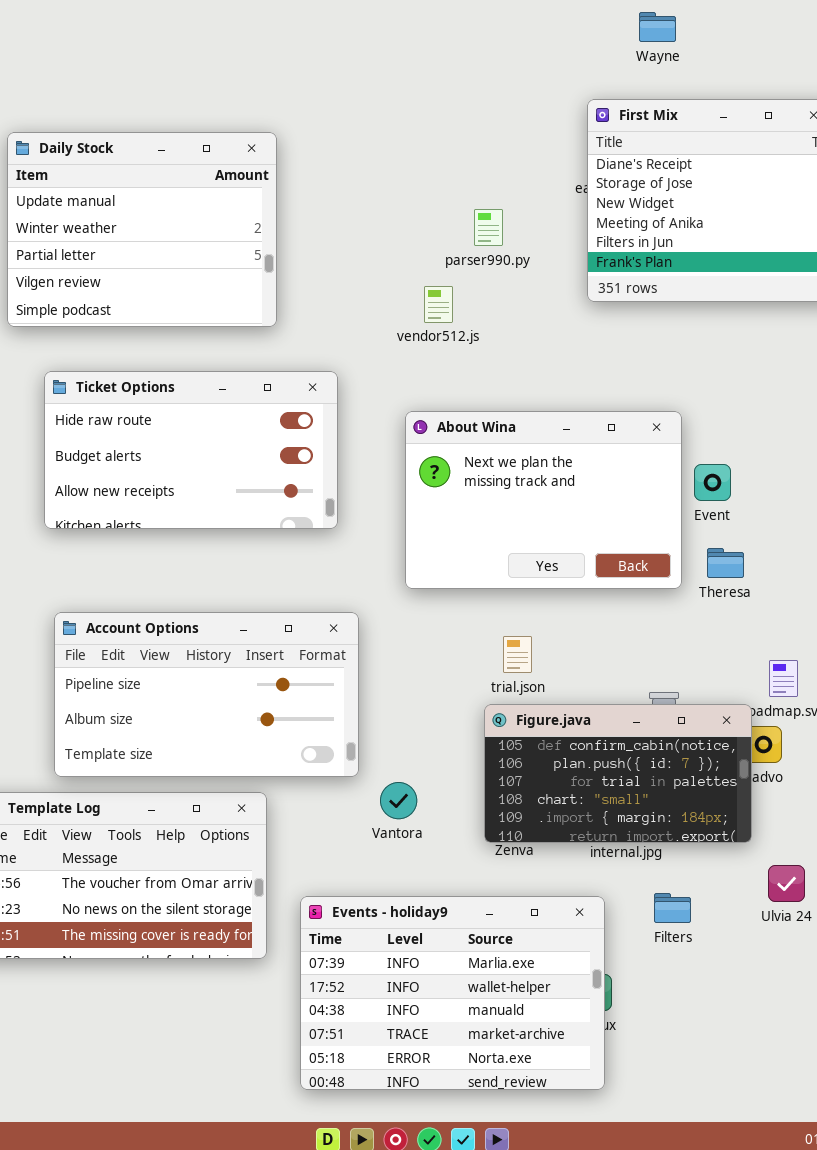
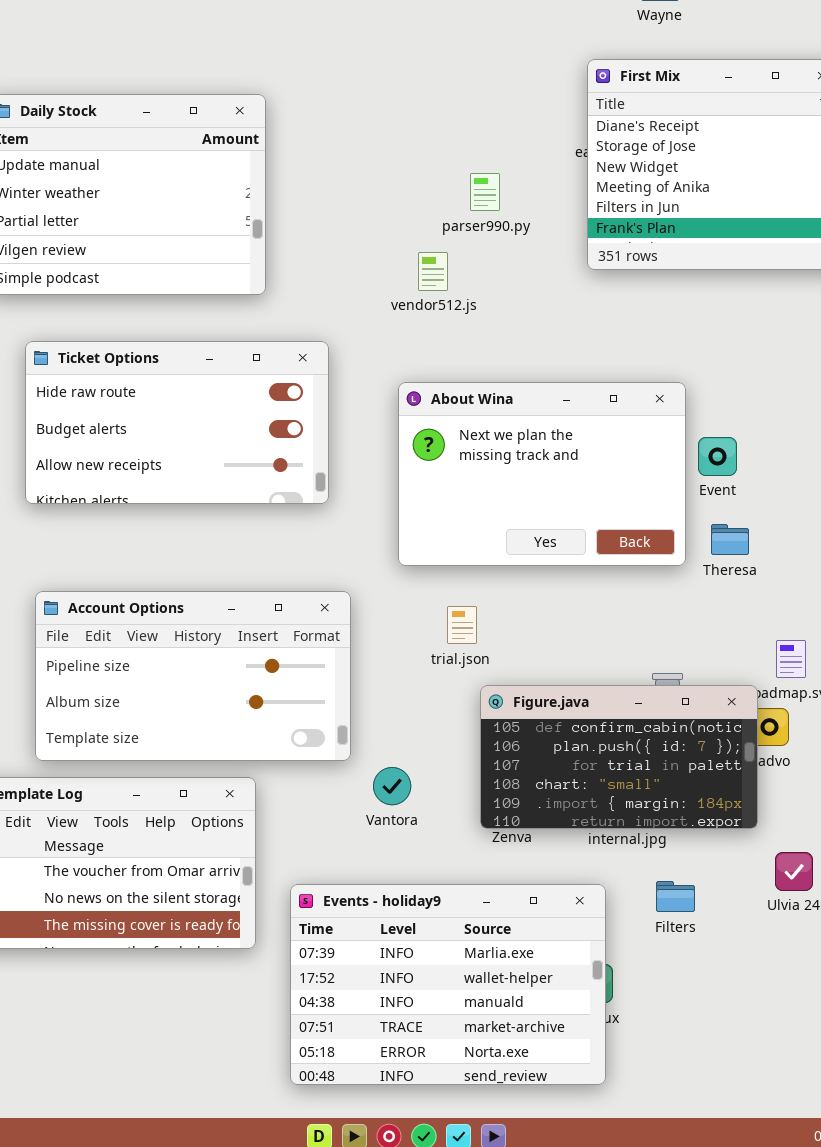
trial.json: [503,636,532,673] -> [447,606,477,644], moved

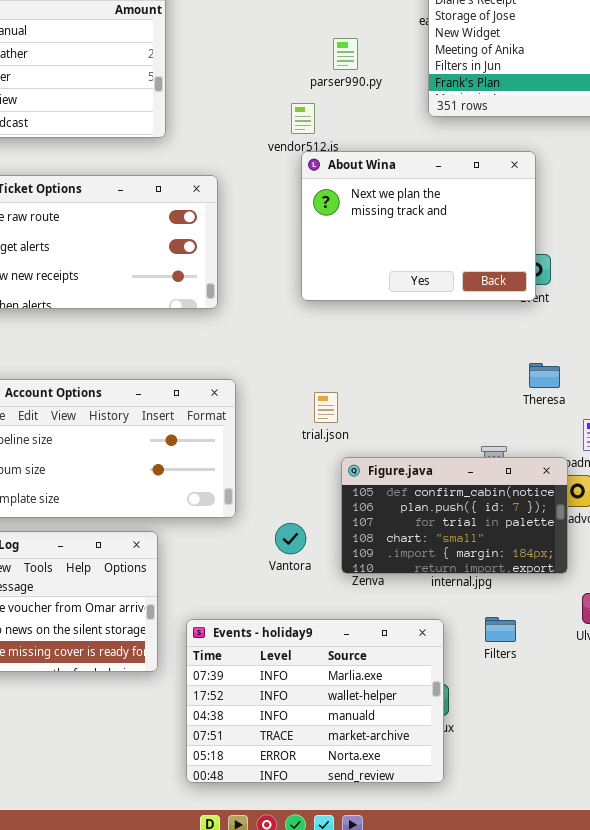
About Wina: [398,382,686,566] -> [301,151,536,301], moved
Theresa: [711,524,749,555] -> [529,363,560,388], moved
Vantora: [373,767,411,805] -> [275,523,306,554], moved

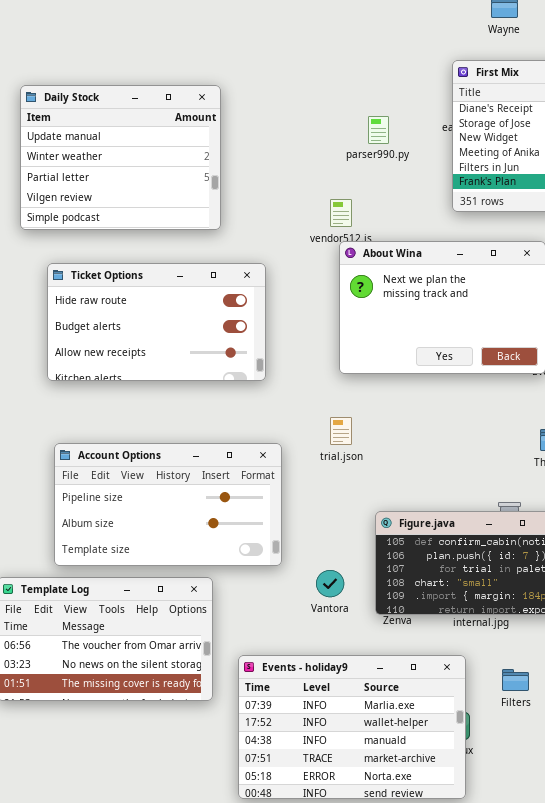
parser990.py: [333,38,358,70] -> [368,116,389,144], moved
trial.json: [314,392,338,423] -> [330,417,352,445], moved
Filters: [485,617,516,642] -> [502,669,529,691], moved

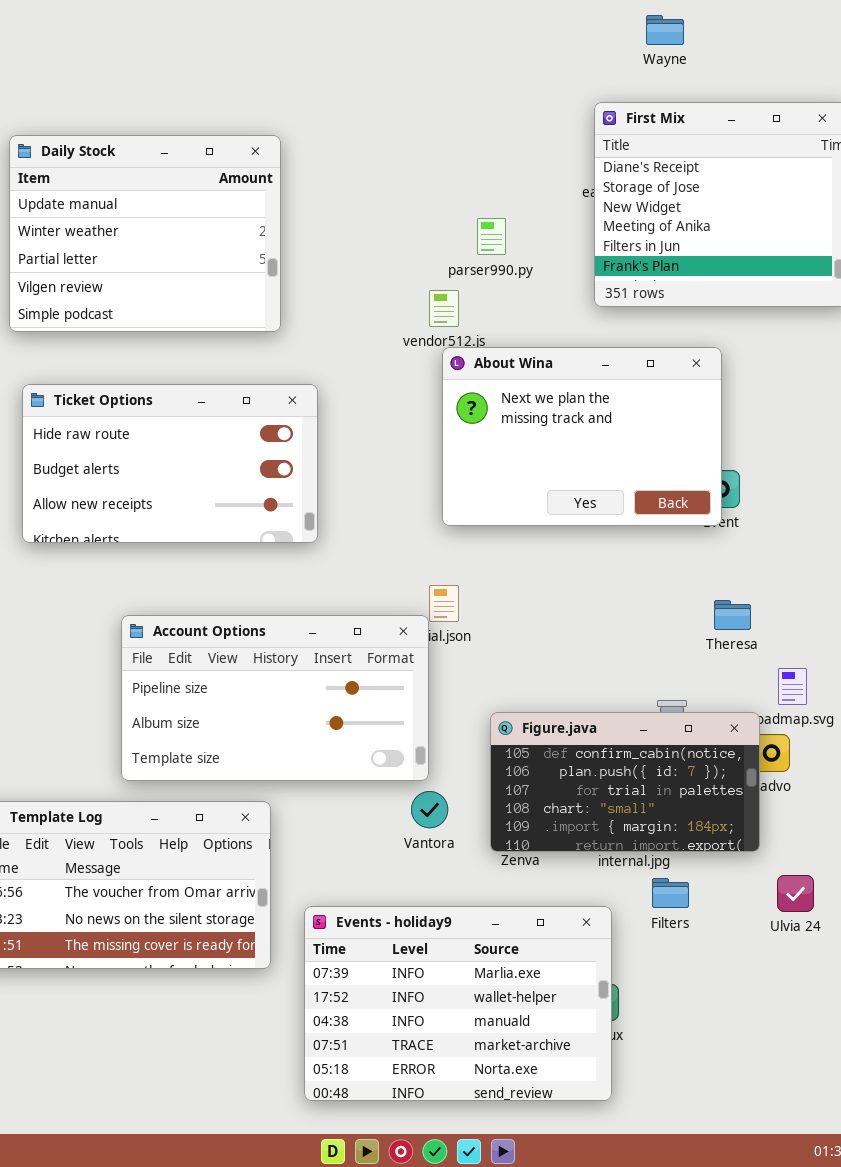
parser990.py: [368,116,389,144] -> [477,218,506,255], moved
Ticket Options: [47,263,266,381] -> [22,384,318,543], moved
Account Options: [54,443,282,566] -> [121,615,429,781], moved
Filters: [502,669,529,691] -> [652,878,689,908], moved

